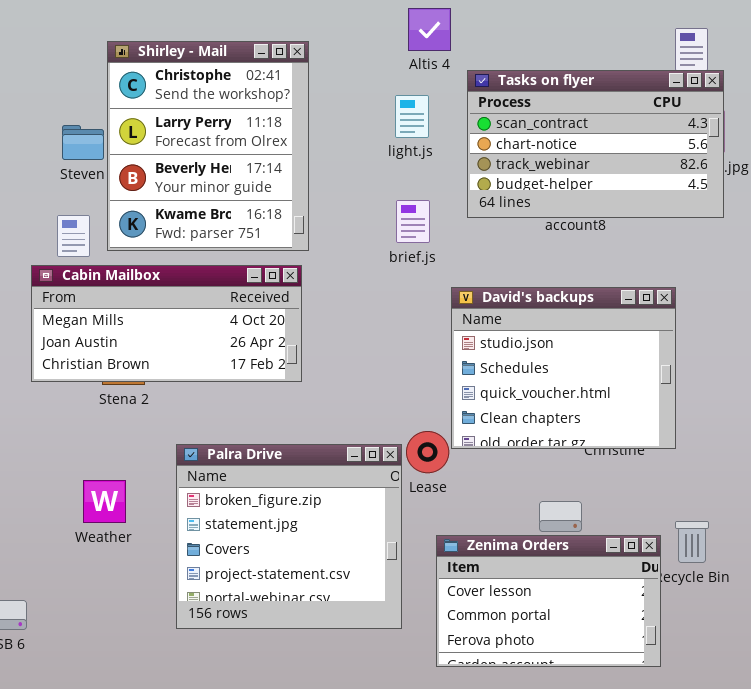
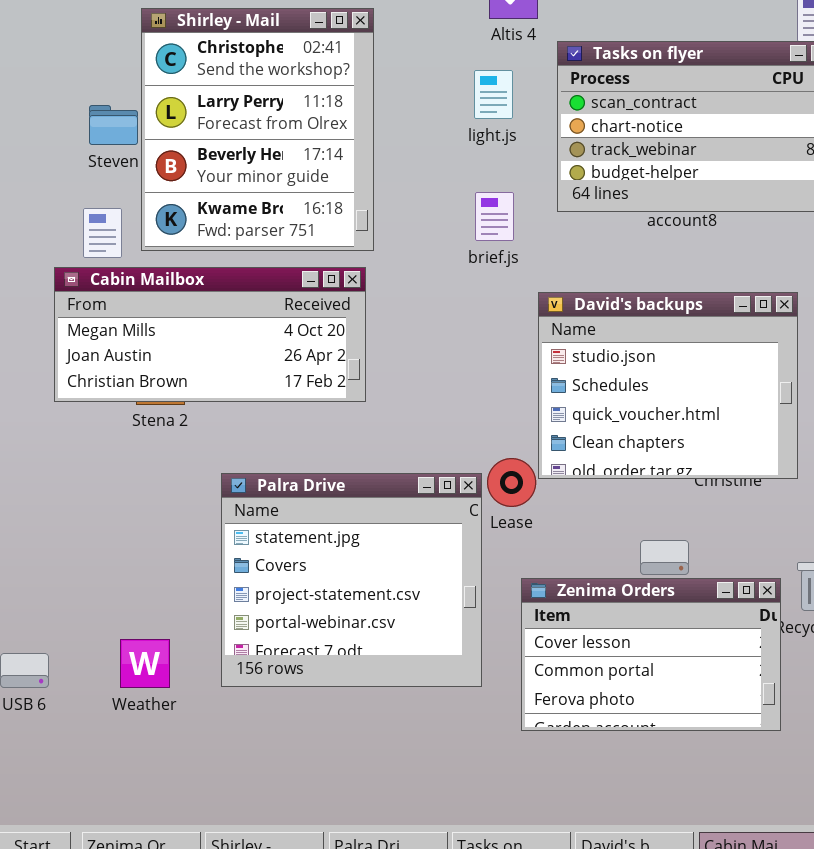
Palra Drive: [176,444,402,629] -> [221,473,482,687], scrolled down 1 row
Weather: [83,480,126,523] -> [120,639,170,688], moved

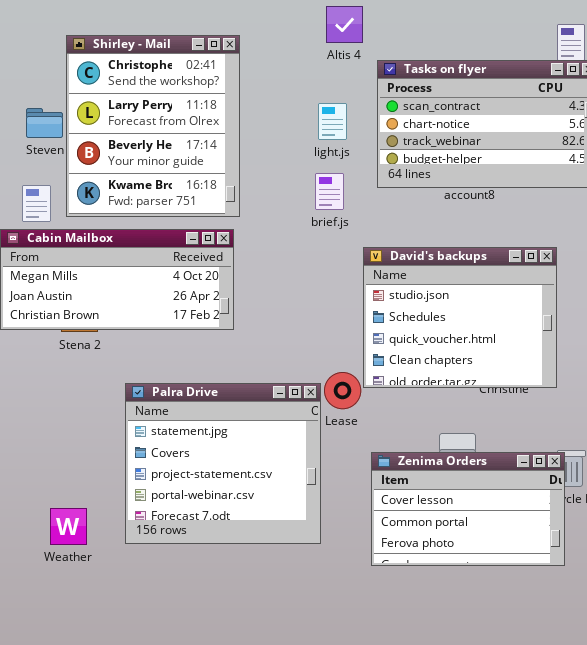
light.js: [474,70,513,119] -> [318,103,347,140], moved
Zenima Orders: [521,578,781,731] -> [371,452,565,566], moved

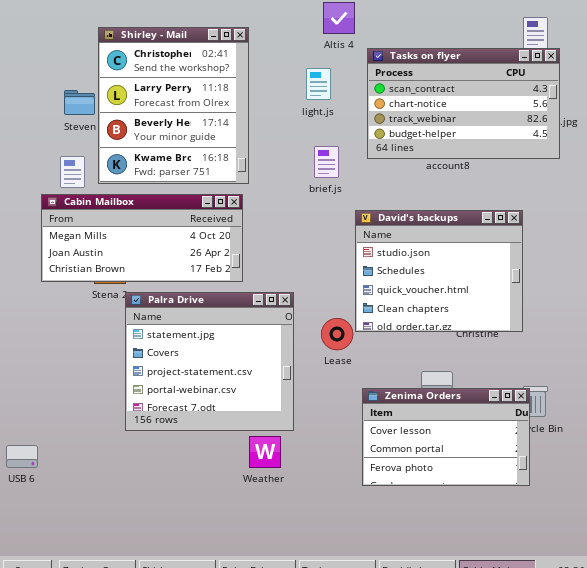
light.js: [318,103,347,140] -> [306,68,331,100], moved
Palra Drive: [125,383,321,544] -> [125,292,294,431], moved
Weather: [50,508,87,545] -> [249,436,281,468], moved

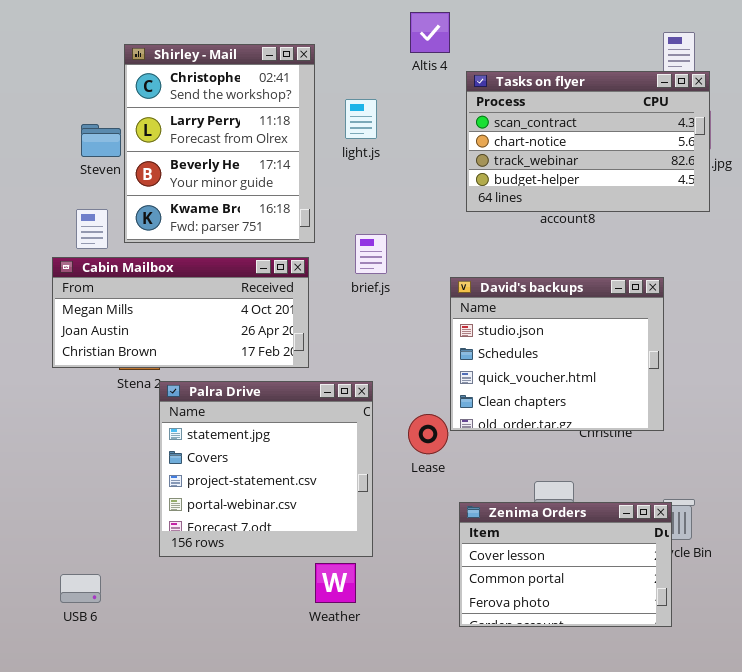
light.js: [306,68,331,100] -> [345,99,377,139], moved
brief.js: [314,146,339,178] -> [355,234,387,274], moved
USB 6: [6,445,38,468] -> [60,574,101,603], moved

